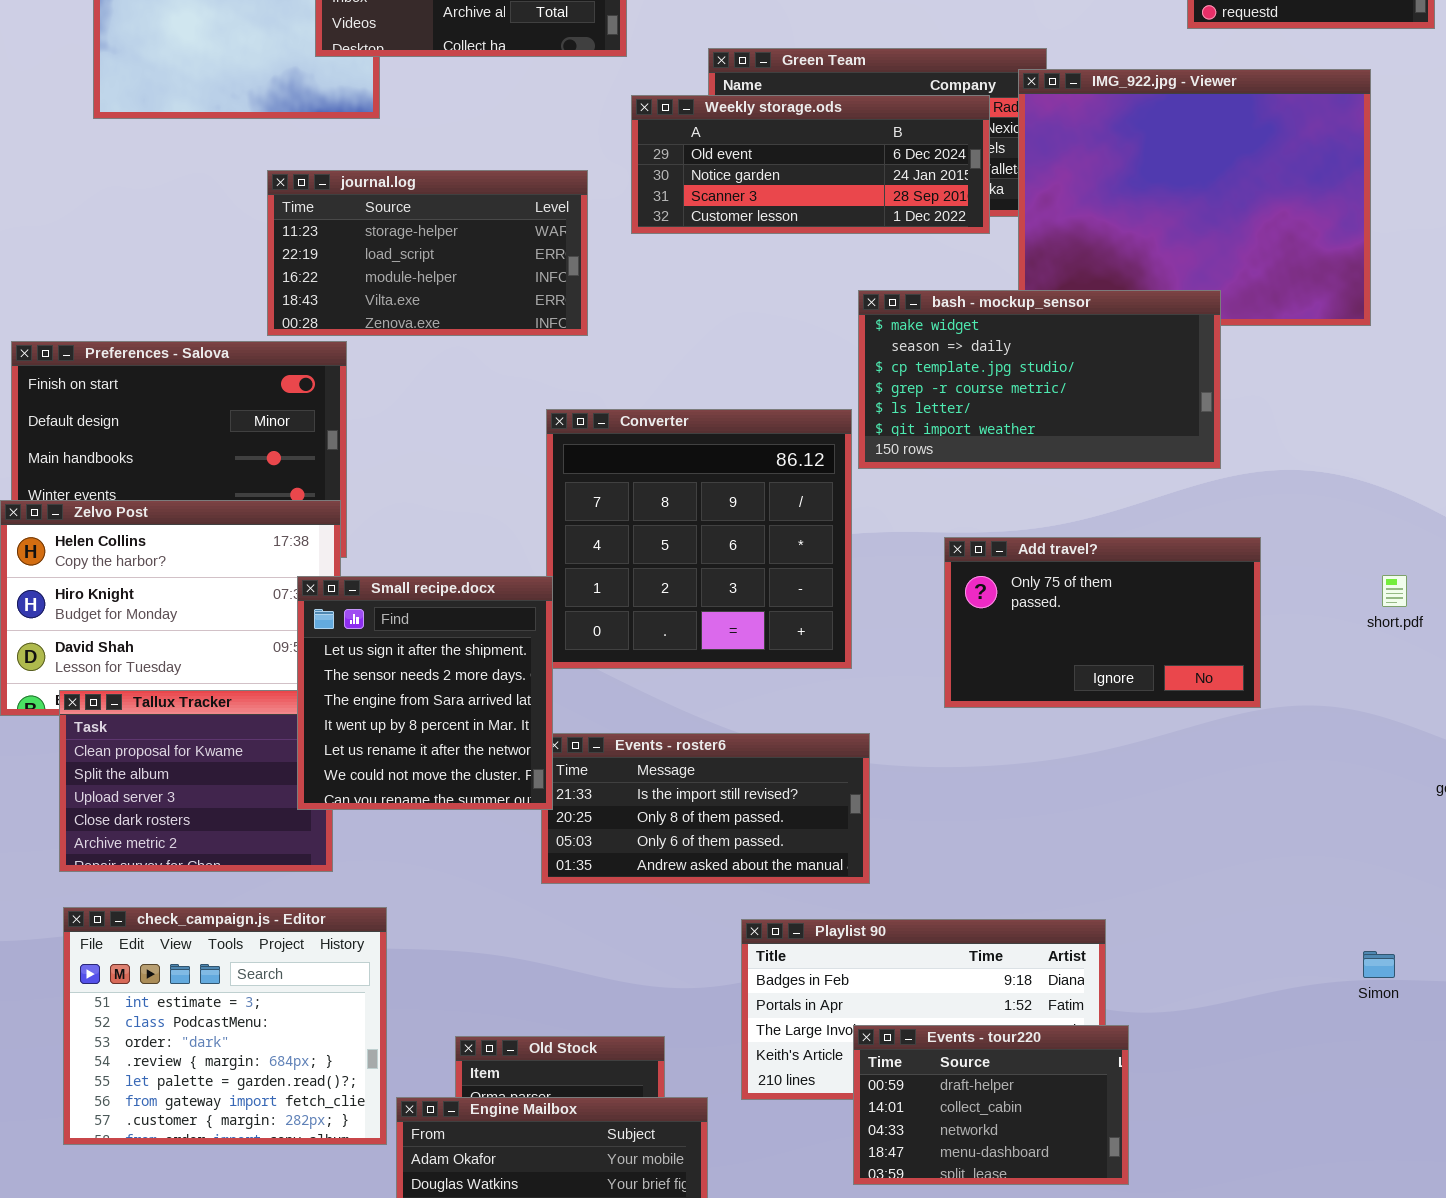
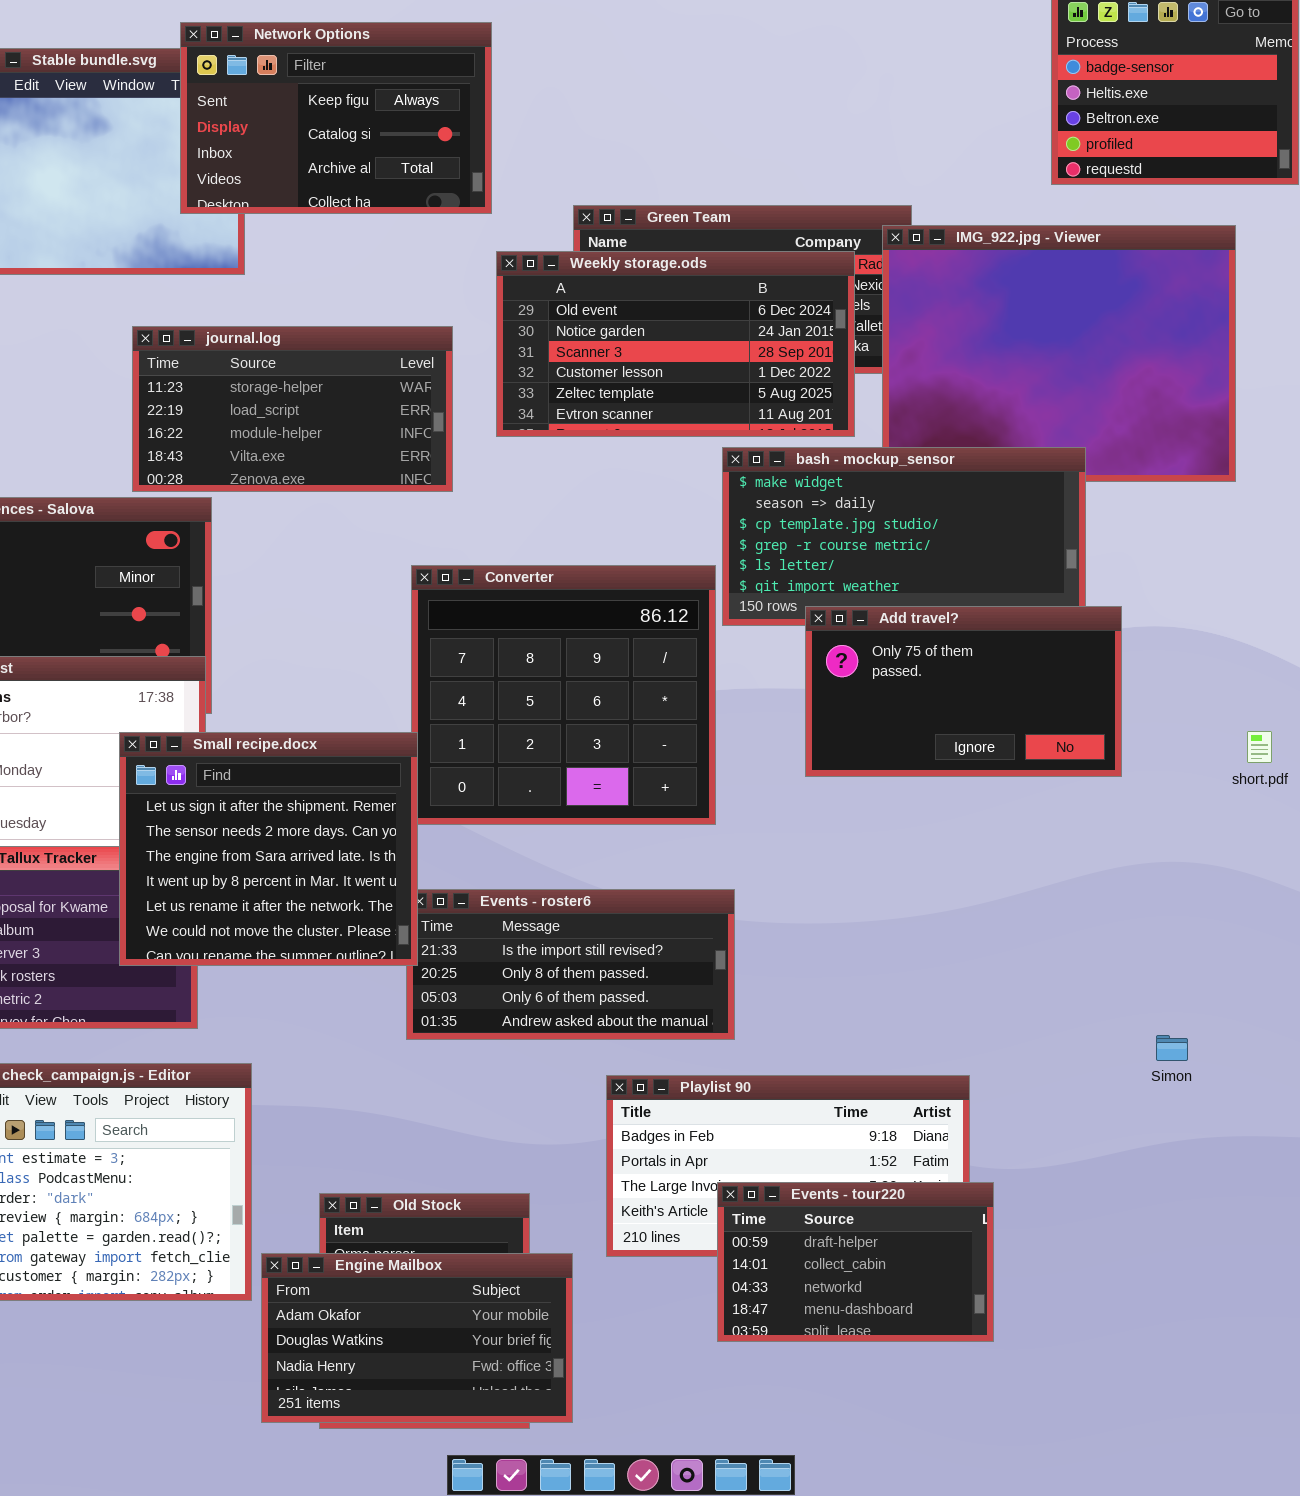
Weekly storage.ods: [631,95,990,234] -> [496,251,855,437], resized
Add travel?: [944,537,1261,708] -> [805,606,1122,777], moved
Small recipe.docx: [297,576,553,810] -> [119,732,418,966], resized
Simon: [1363,951,1395,978] -> [1156,1035,1188,1061], moved

